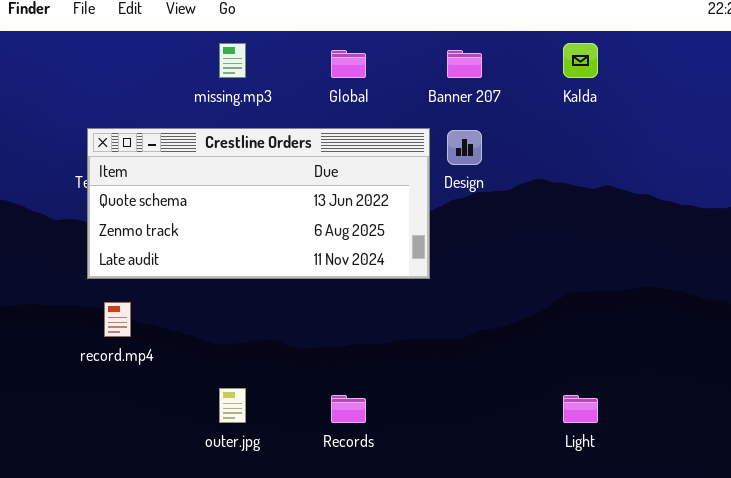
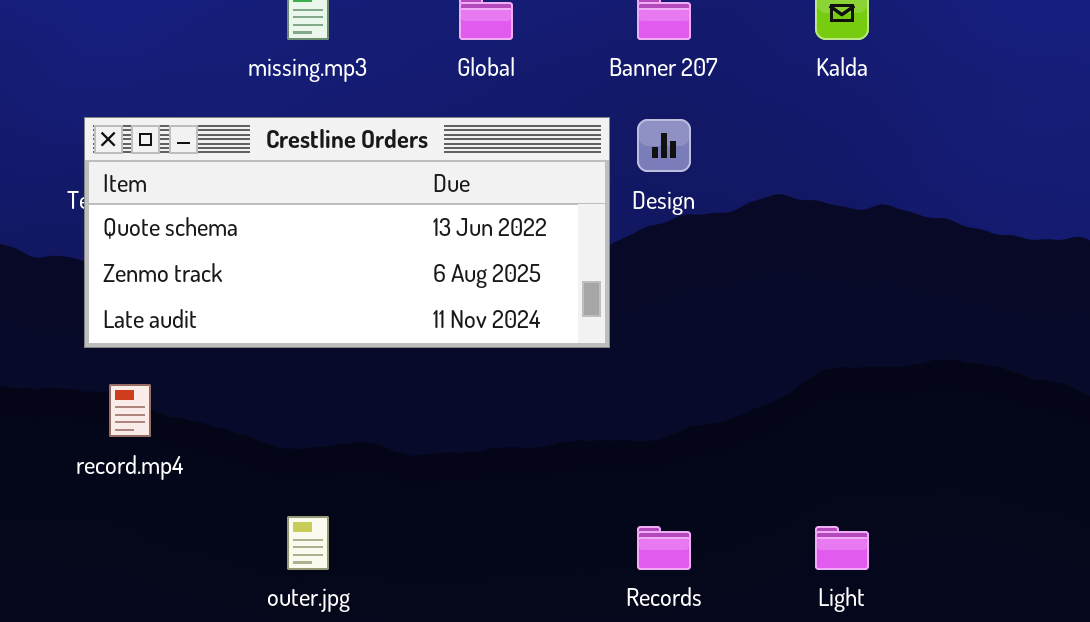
Records: [331,395,366,423] -> [637,526,691,570], moved

